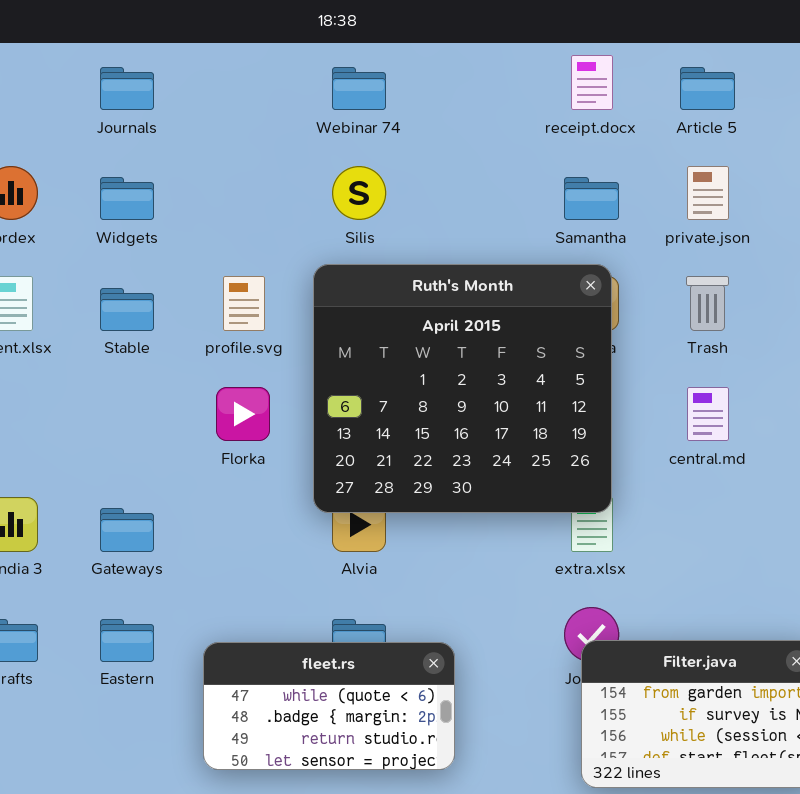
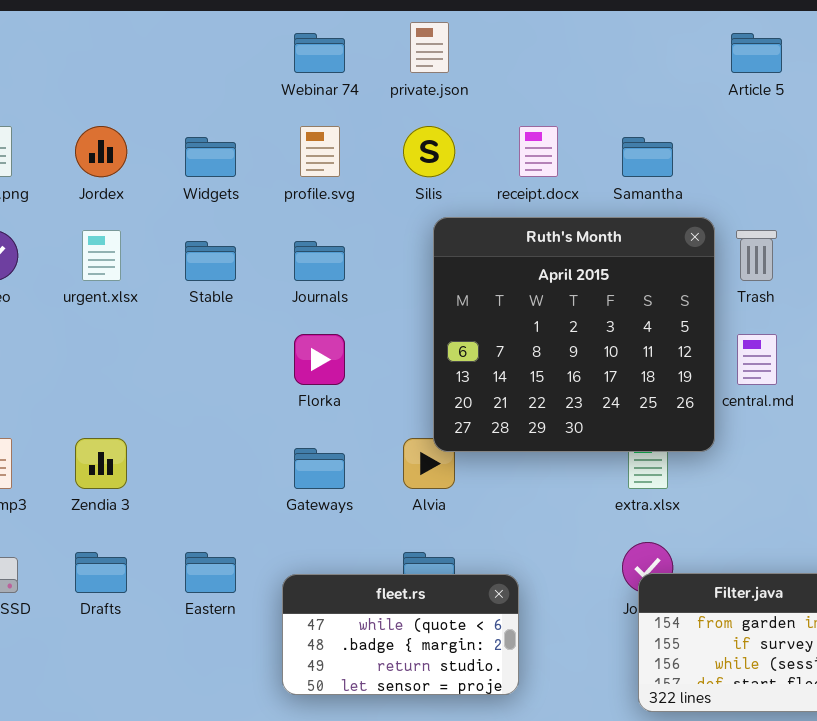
receipt.docx: [571,55,613,110] -> [519,126,558,177], moved
Journals: [100,67,154,110] -> [294,241,345,281], moved
Webinar 74: [332,67,386,110] -> [294,33,345,73], moved
private.json: [687,166,729,220] -> [410,22,449,73], moved
Ruth's Month: [313,264,612,513] -> [433,217,715,452], moved
profile.svg: [223,276,265,331] -> [300,126,340,177], moved
Gateways: [100,508,154,552] -> [294,448,345,489], moved

